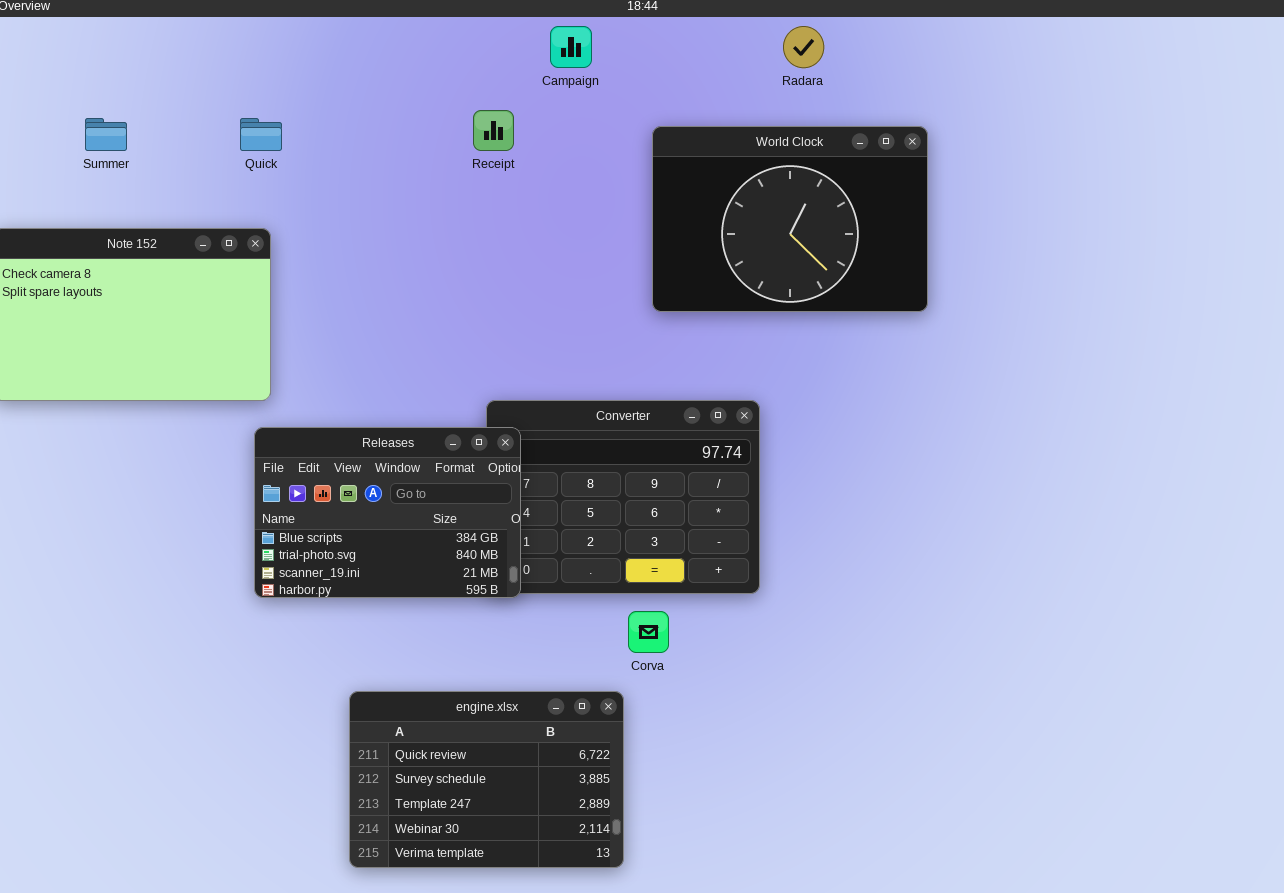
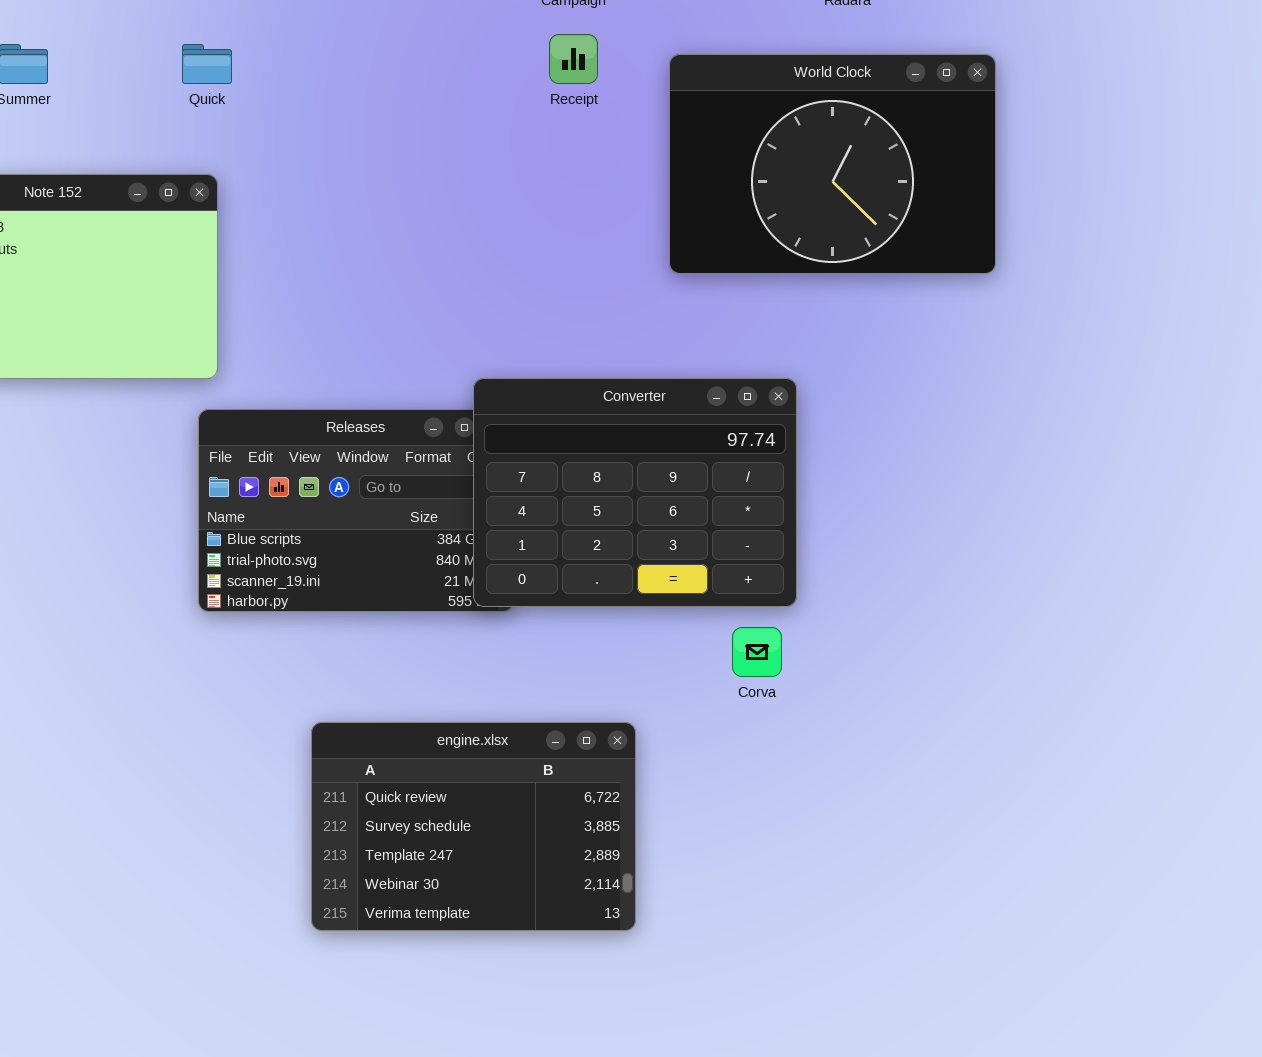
Receipt: [473,110,514,151] -> [549,34,598,84], moved
Converter: [486,400,760,594] -> [473,378,797,607], raised
Corva: [628,611,669,653] -> [732,627,782,677], moved

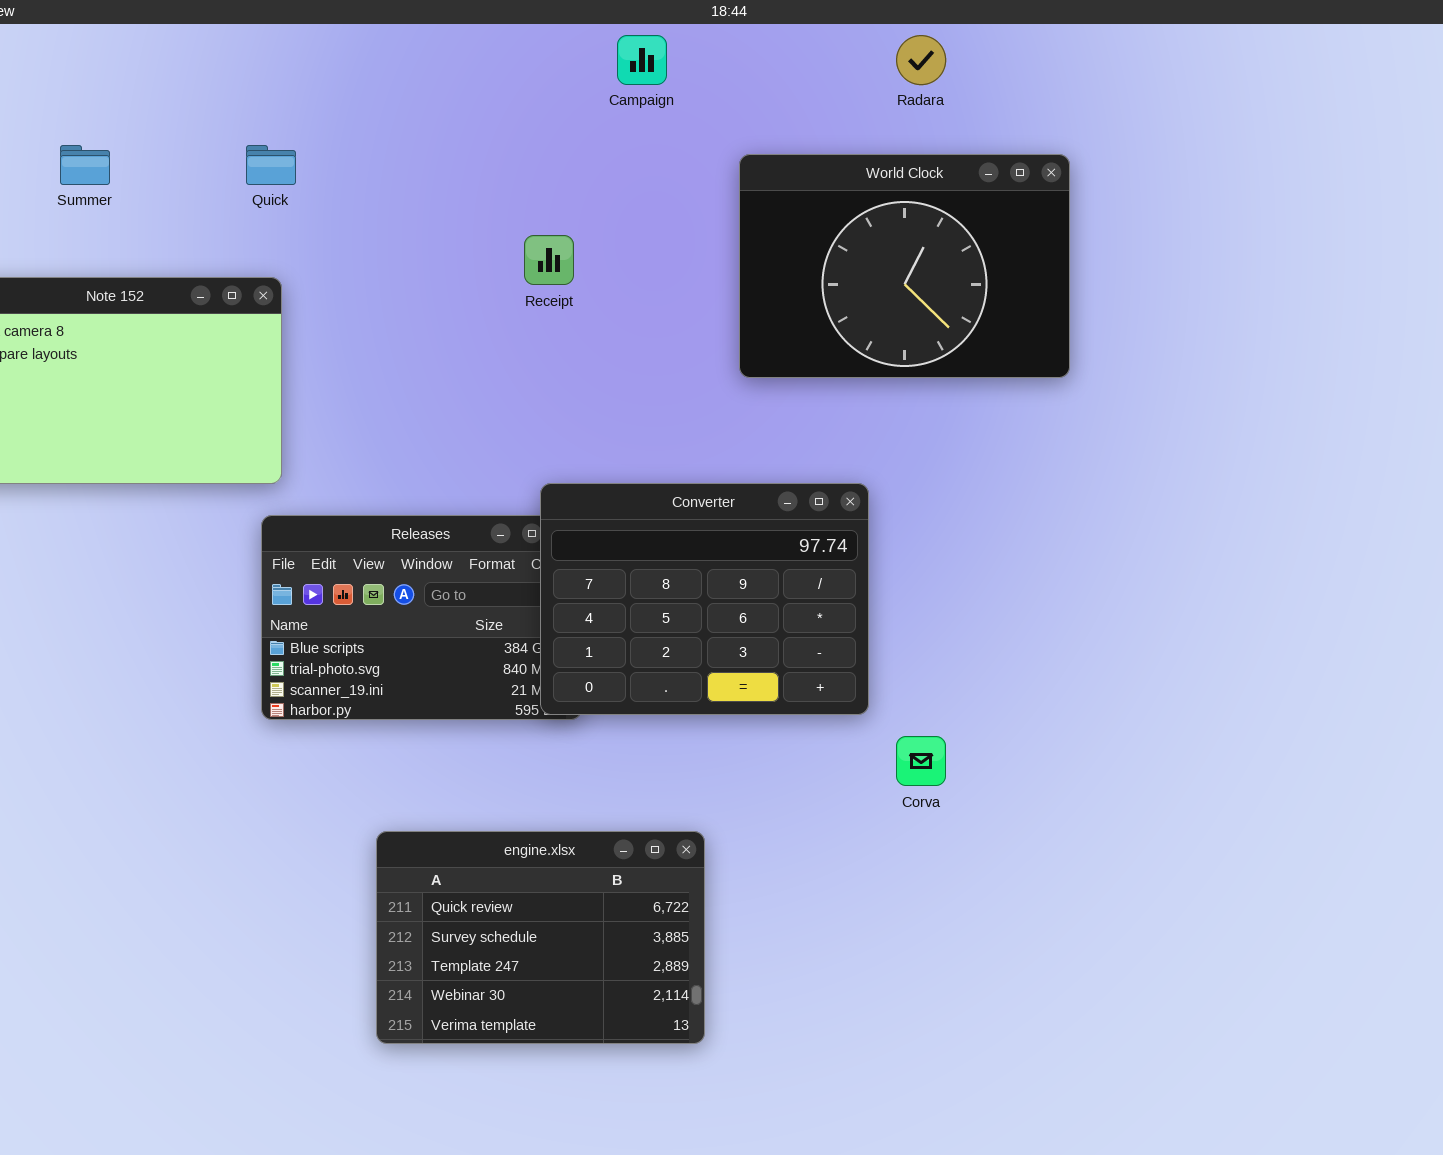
Receipt: [549,34,598,84] -> [524,235,574,285], moved
Corva: [732,627,782,677] -> [896,736,946,786], moved

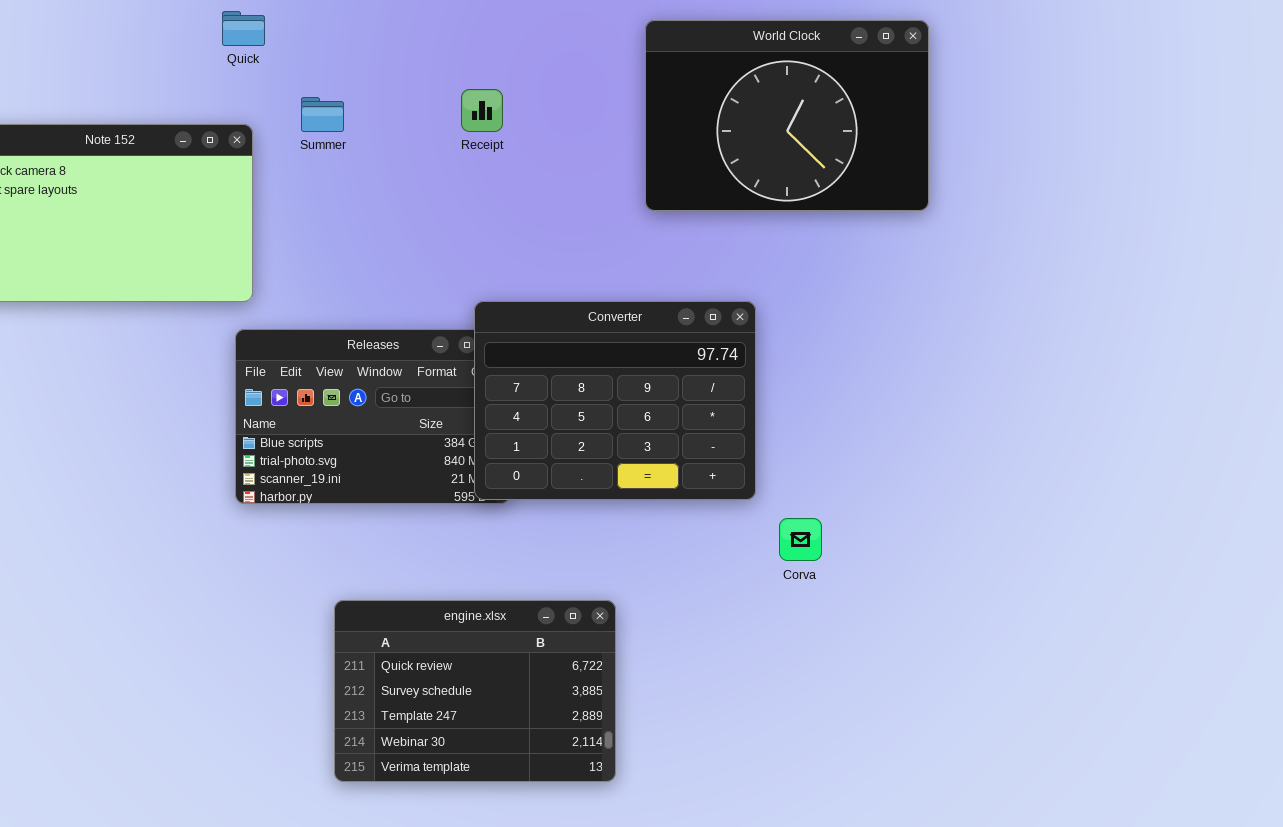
Summer: [60,145,110,185] -> [301,97,344,132], moved

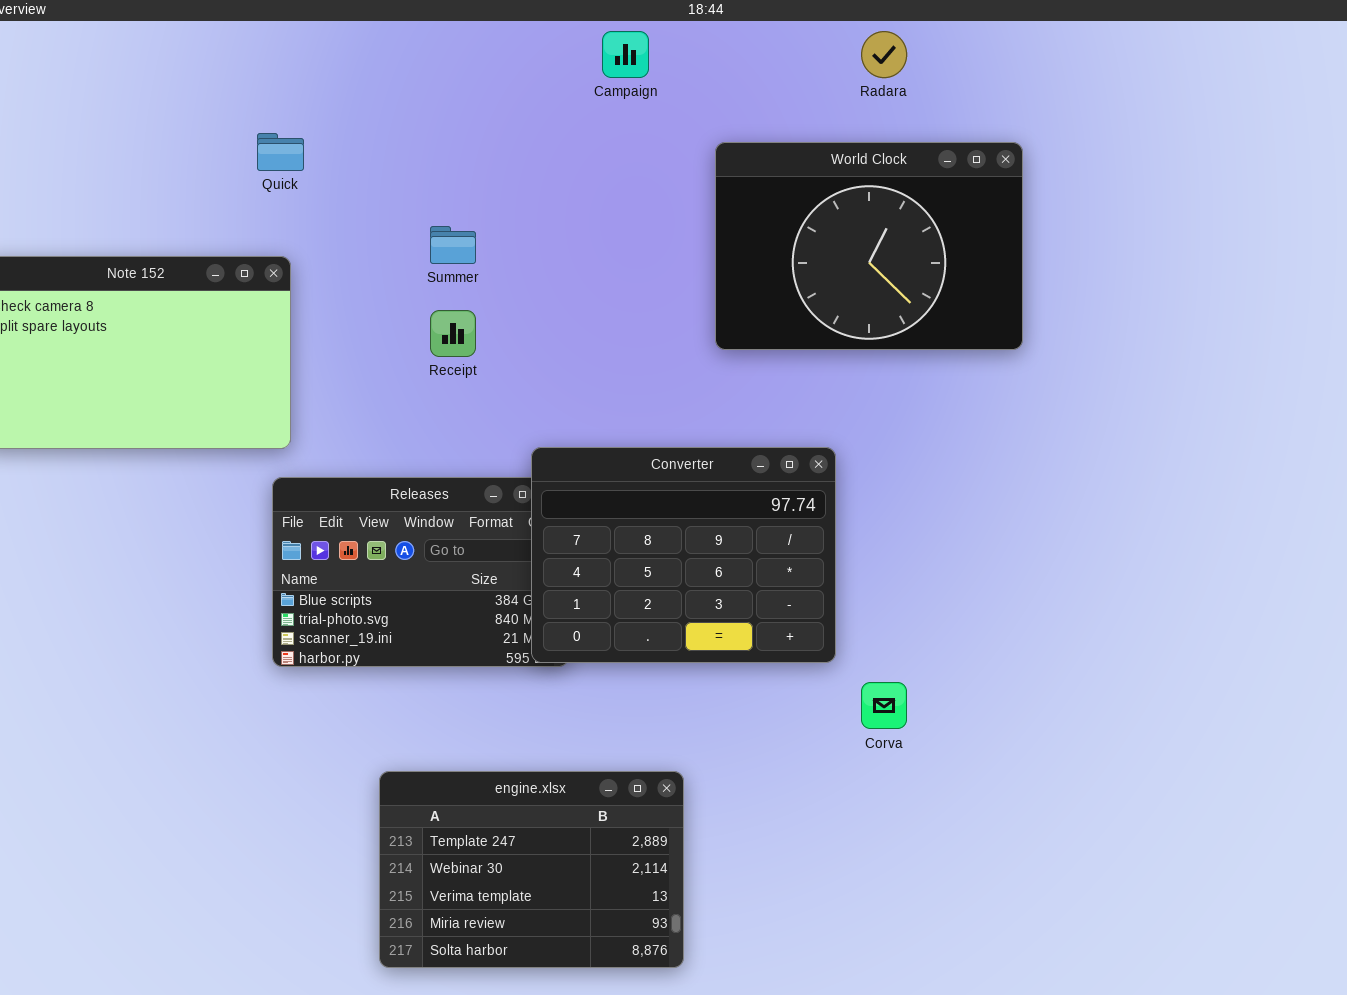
Receipt: [461,89,503,132] -> [430,310,476,357], moved
Summer: [301,97,344,132] -> [430,226,476,264], moved
engine.xlsx: [334,600,616,782] -> [379,771,684,968], scrolled down 2 rows

